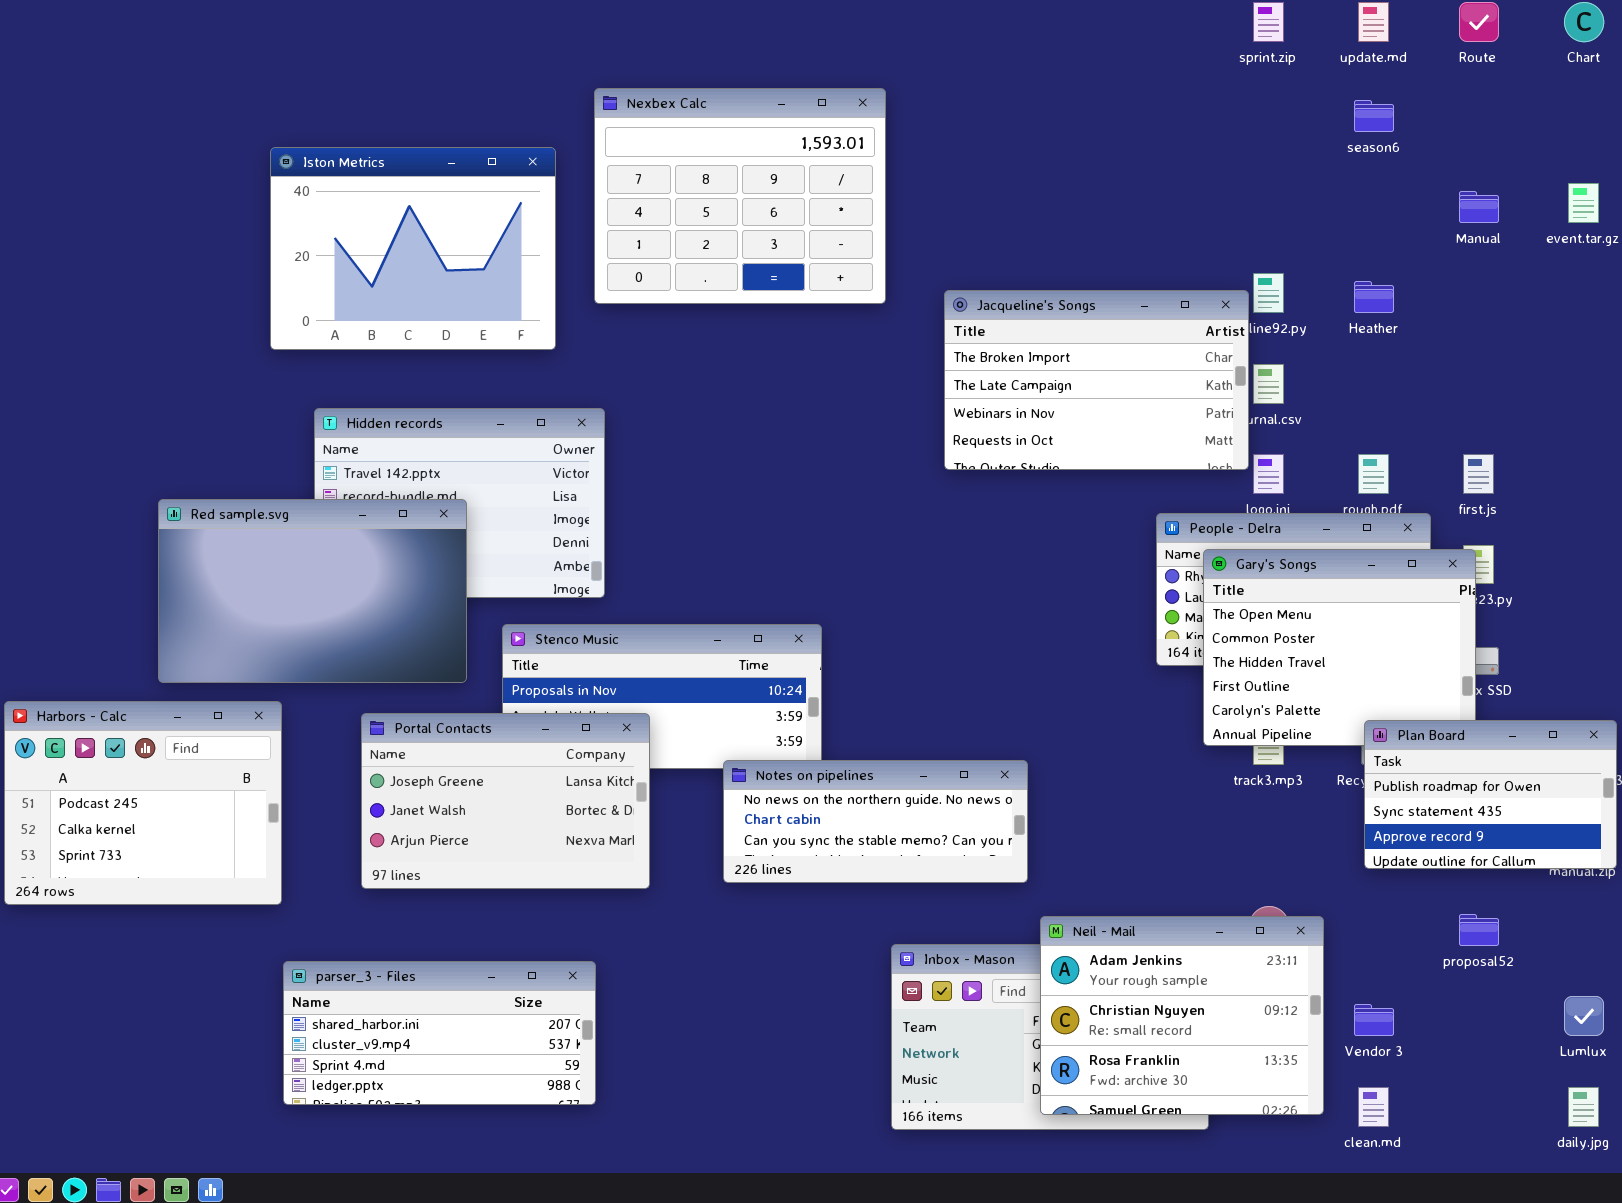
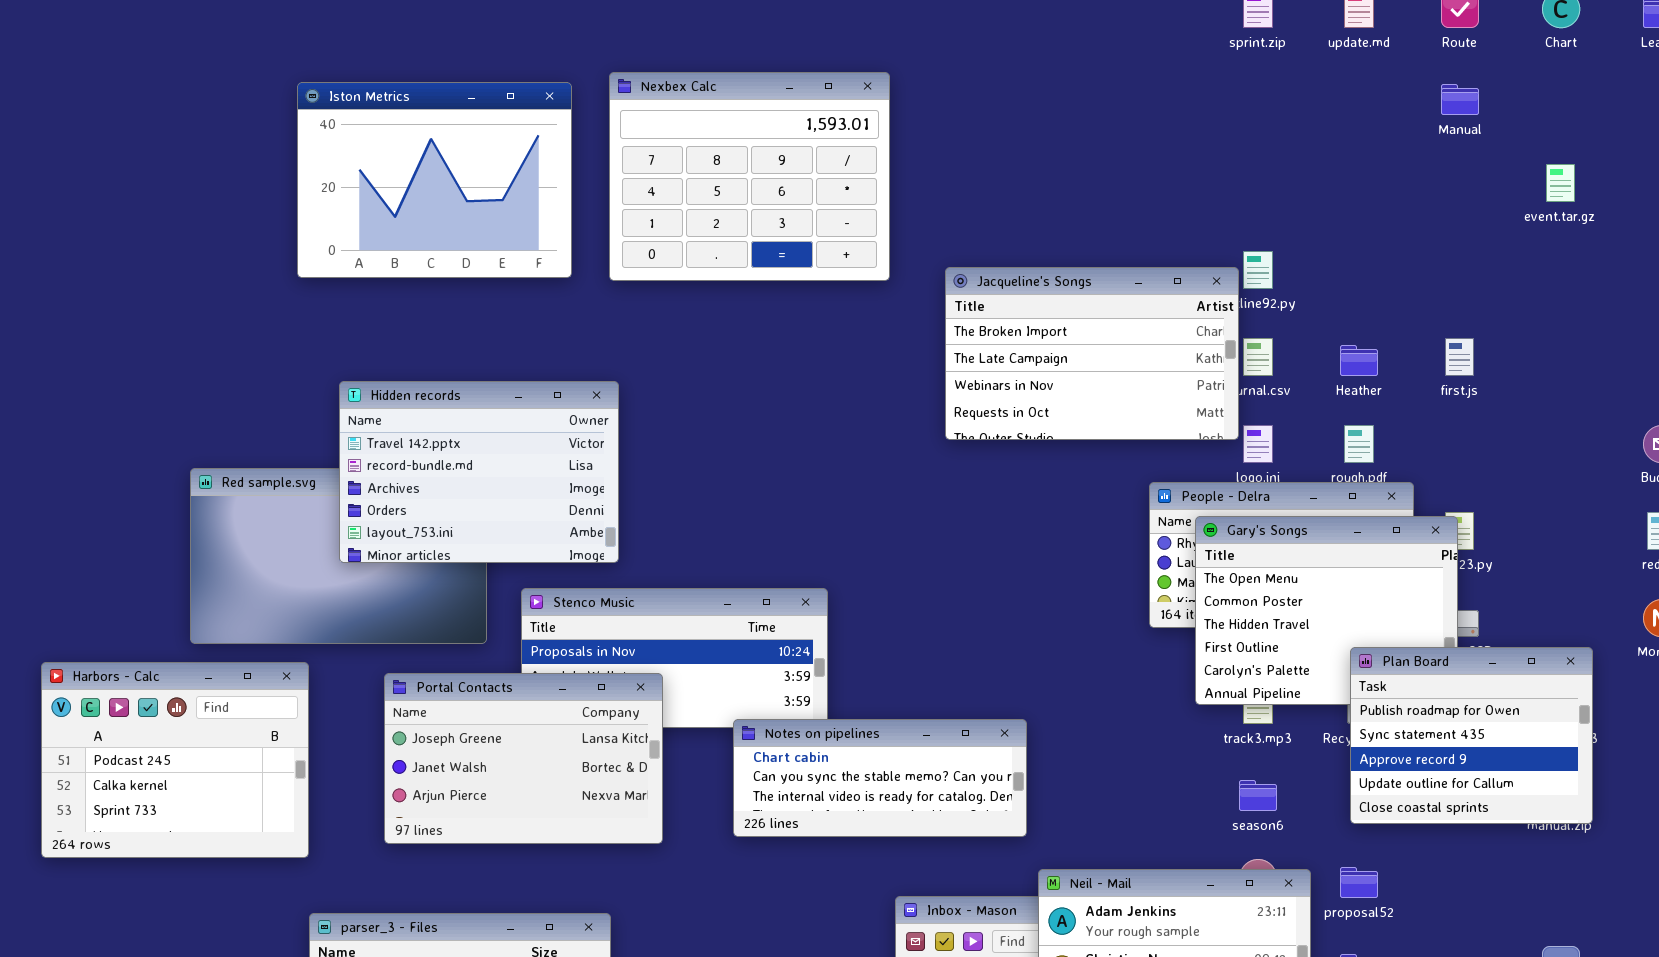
season6: [1354,100,1394,132] -> [1239,780,1277,811], moved
Iston Metrics: [270,147,556,350] -> [297,82,572,278], moved
Manual: [1459,191,1499,223] -> [1441,84,1479,115], moved
Heather: [1354,281,1394,313] -> [1340,345,1378,376], moved
Hidden records: [314,408,605,598] -> [339,381,619,563], raised
first.js: [1463,454,1494,494] -> [1445,338,1474,376], moved
Plan Board: [1364,720,1617,869] -> [1350,647,1593,824], resized
Notes on pipelines: [723,760,1028,883] -> [733,719,1027,837], scrolled down 1 row
proposal52: [1459,914,1499,946] -> [1340,867,1378,898], moved

